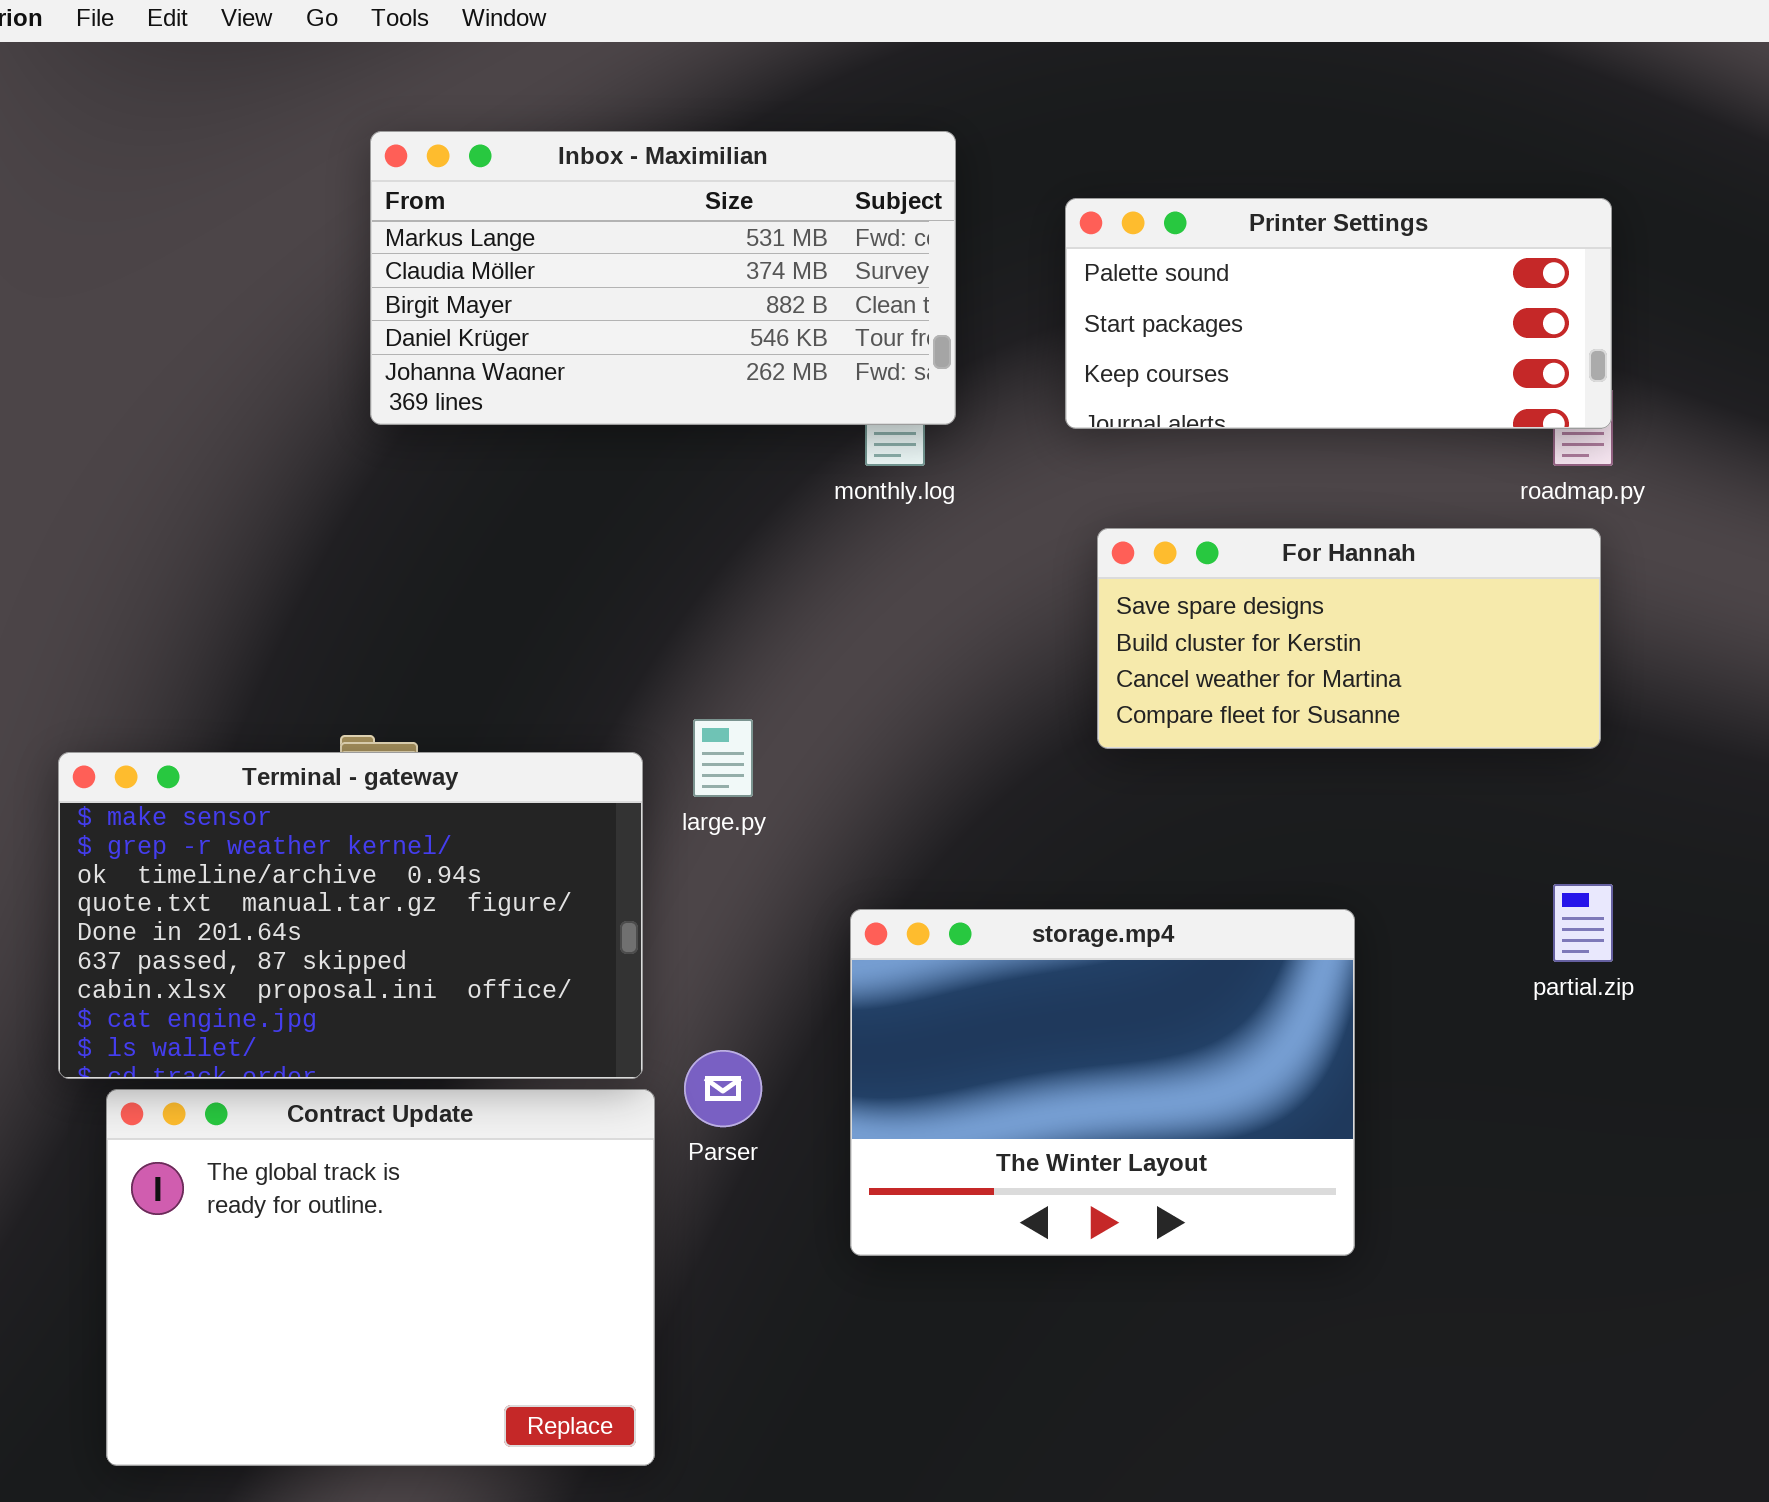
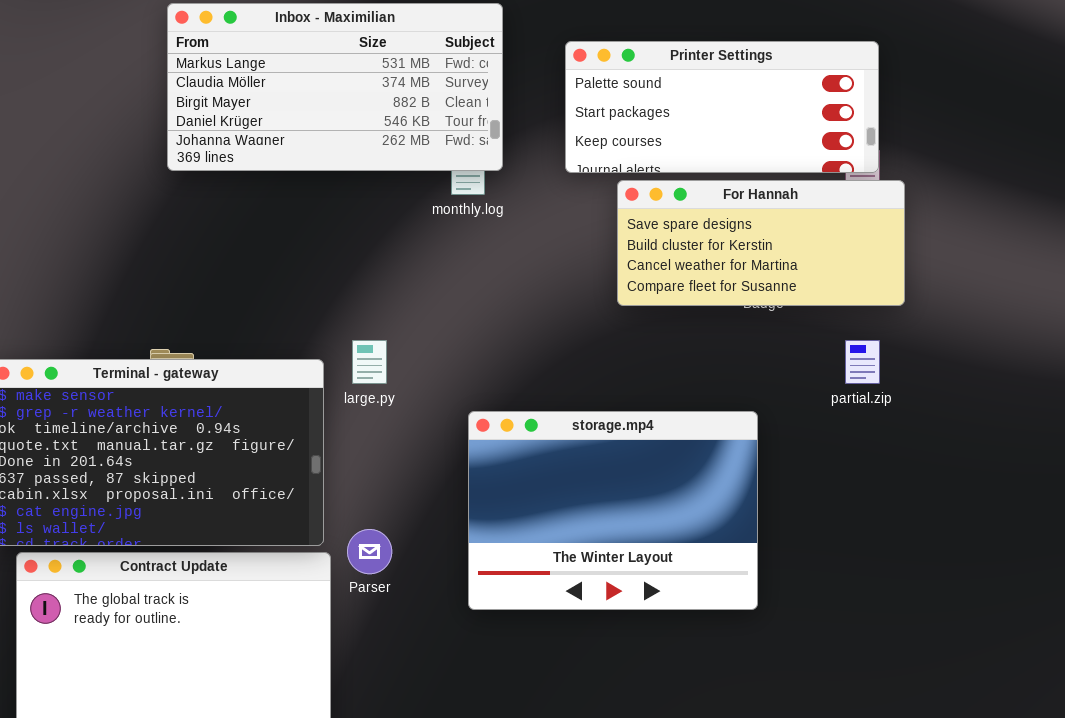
For Hannah: [1097,528,1601,749] -> [617,180,905,306], moved
partial.zip: [1553,884,1613,962] -> [845,340,880,384], moved
storage.mp4: [850,909,1355,1256] -> [468,411,758,610], moved

